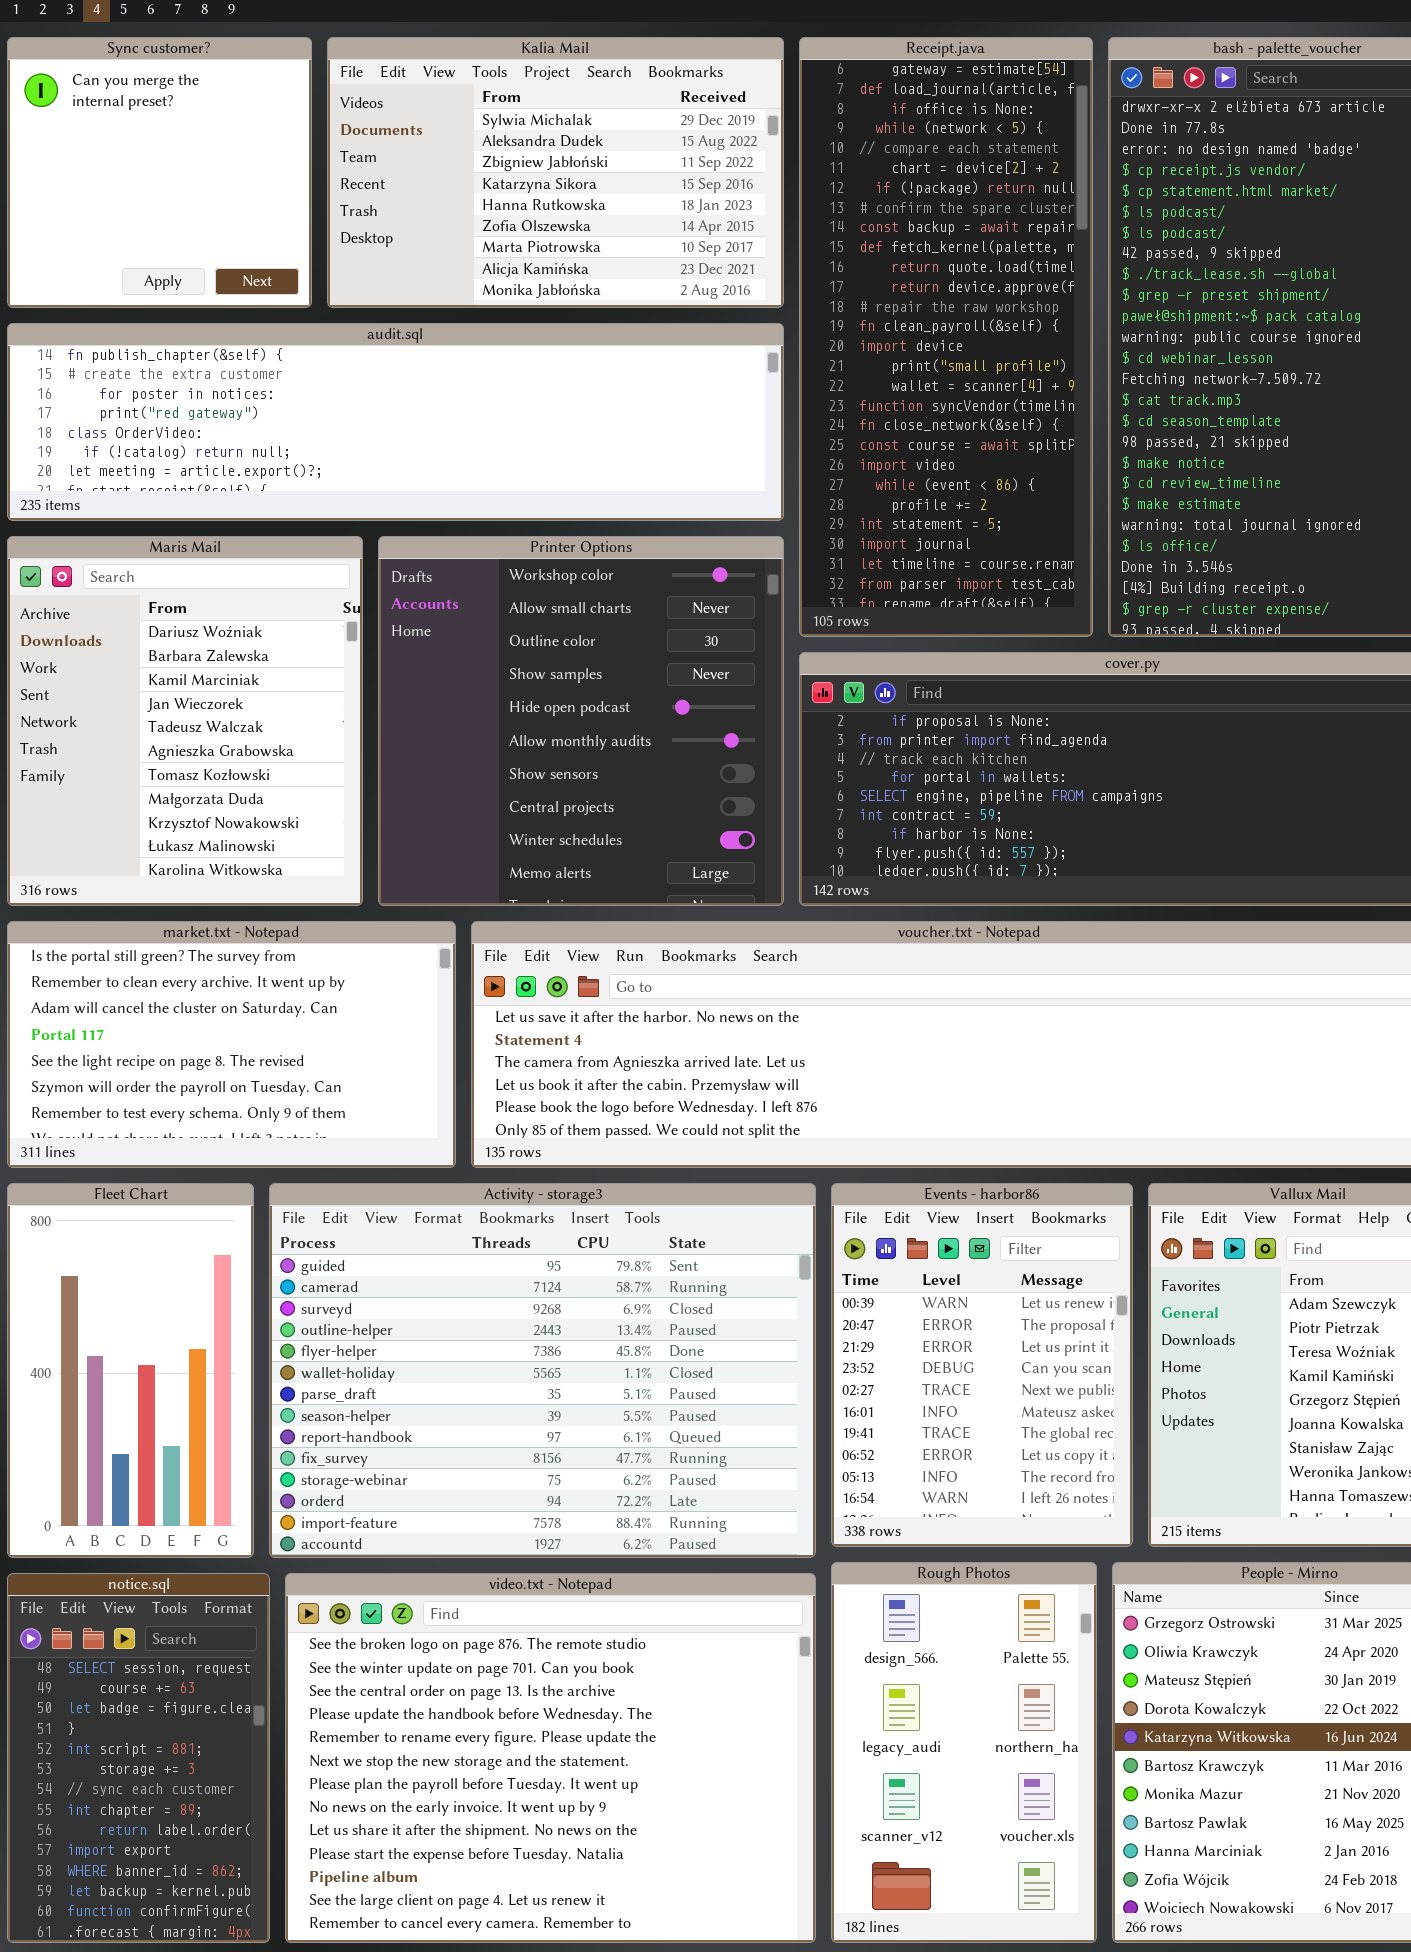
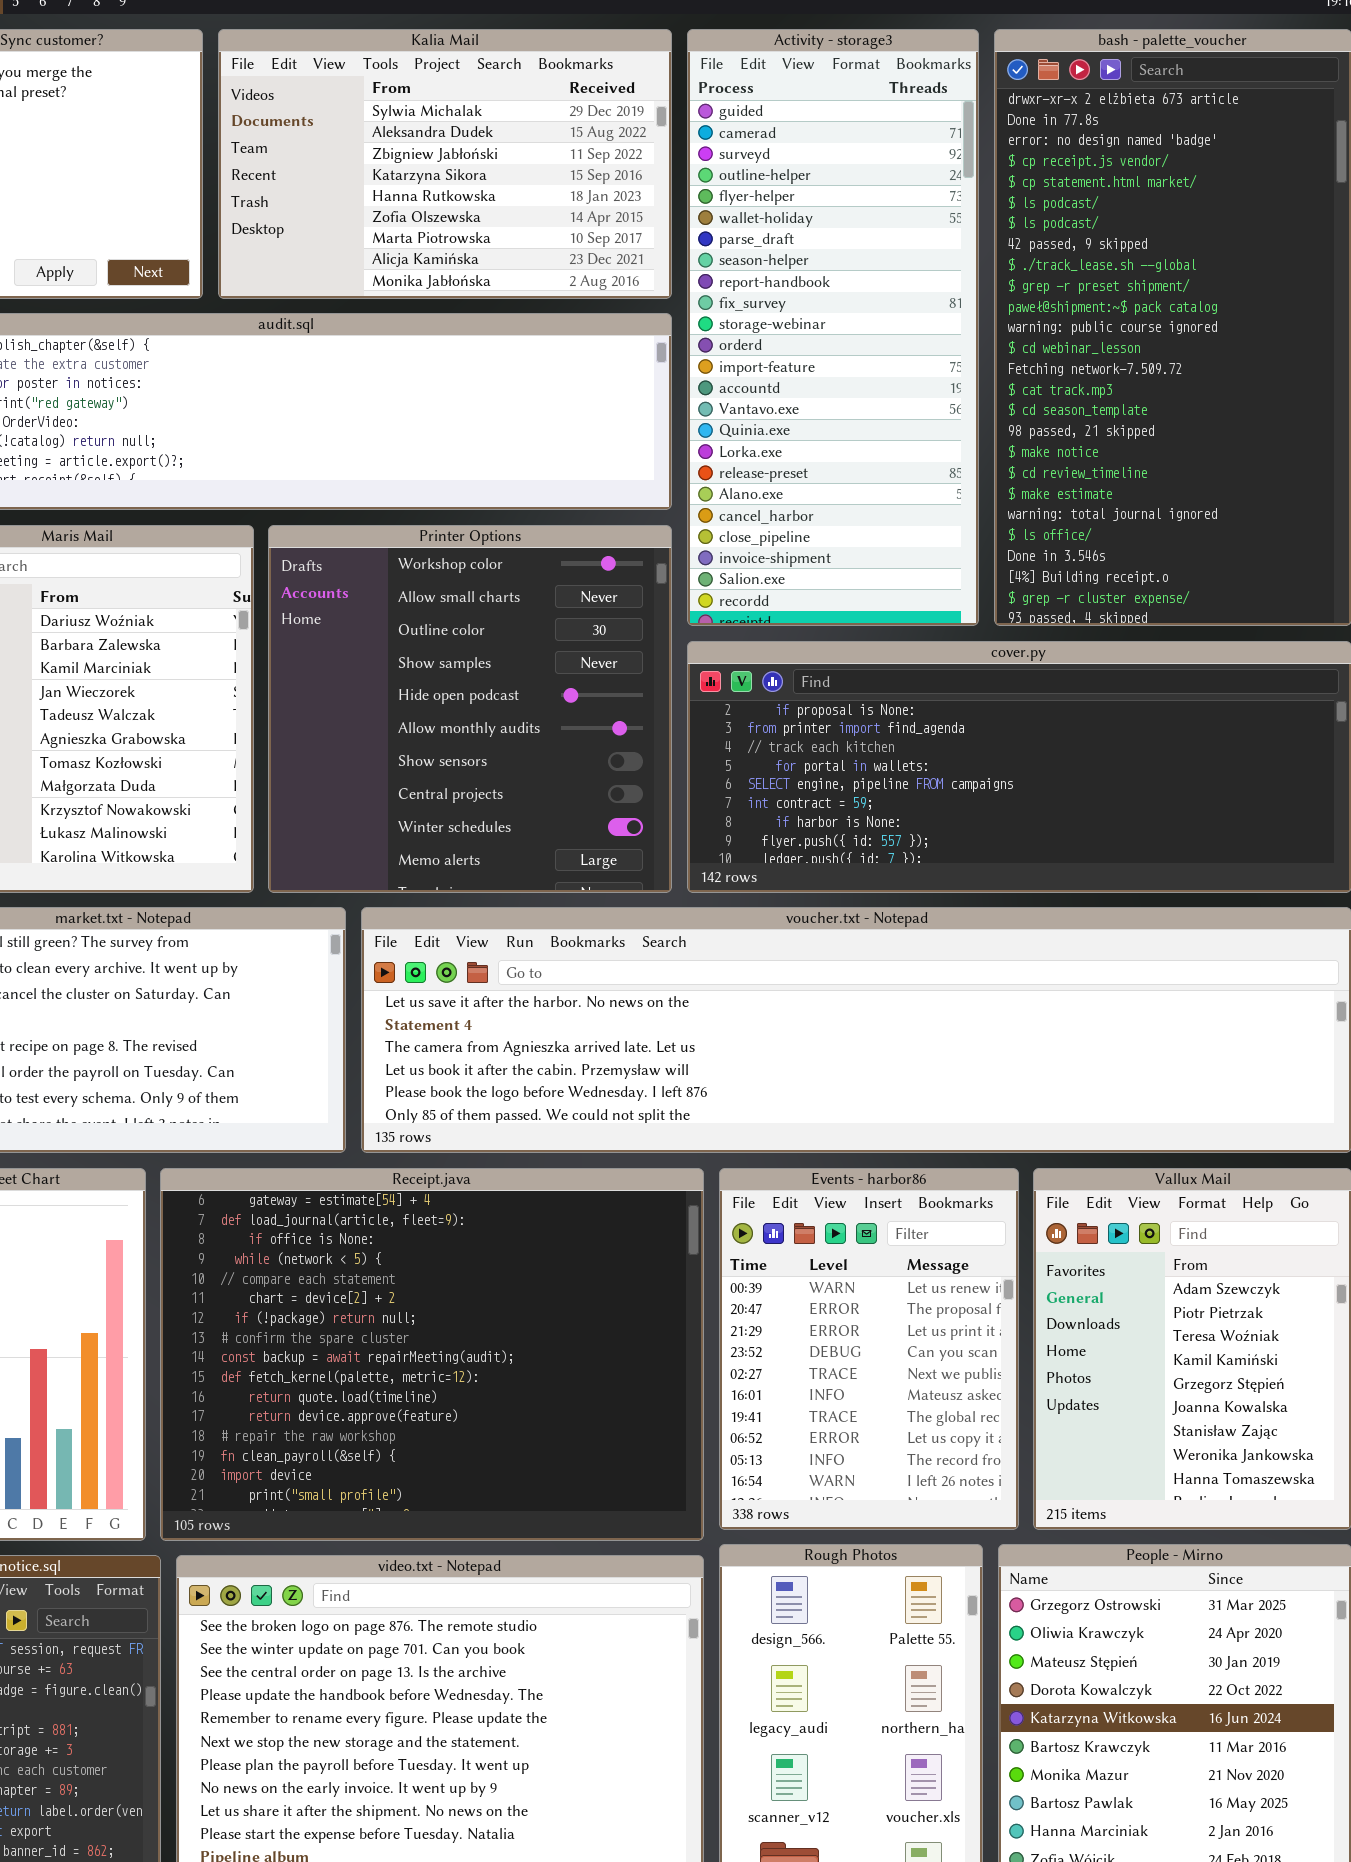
Receipt.java: [799,37,1093,637] -> [160,1168,704,1541], moved, resized
Activity - storage3: [269,1183,816,1558] -> [687,29,979,626], moved, resized

